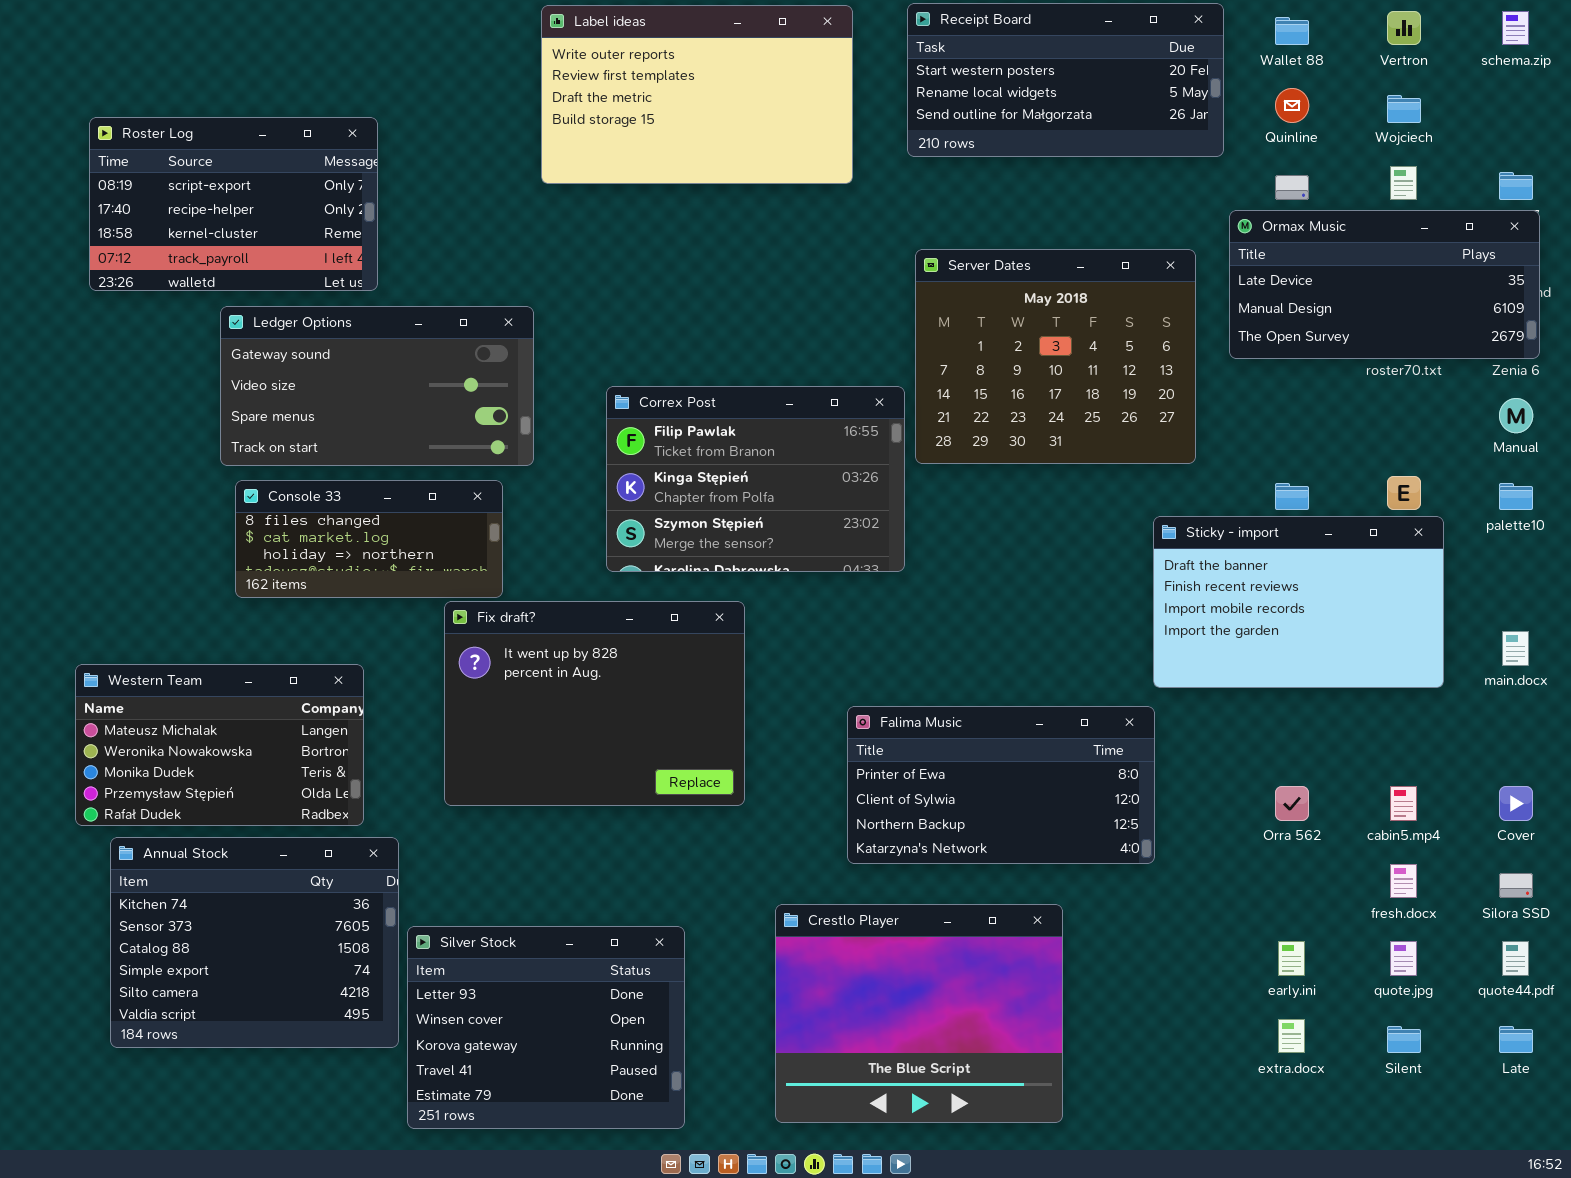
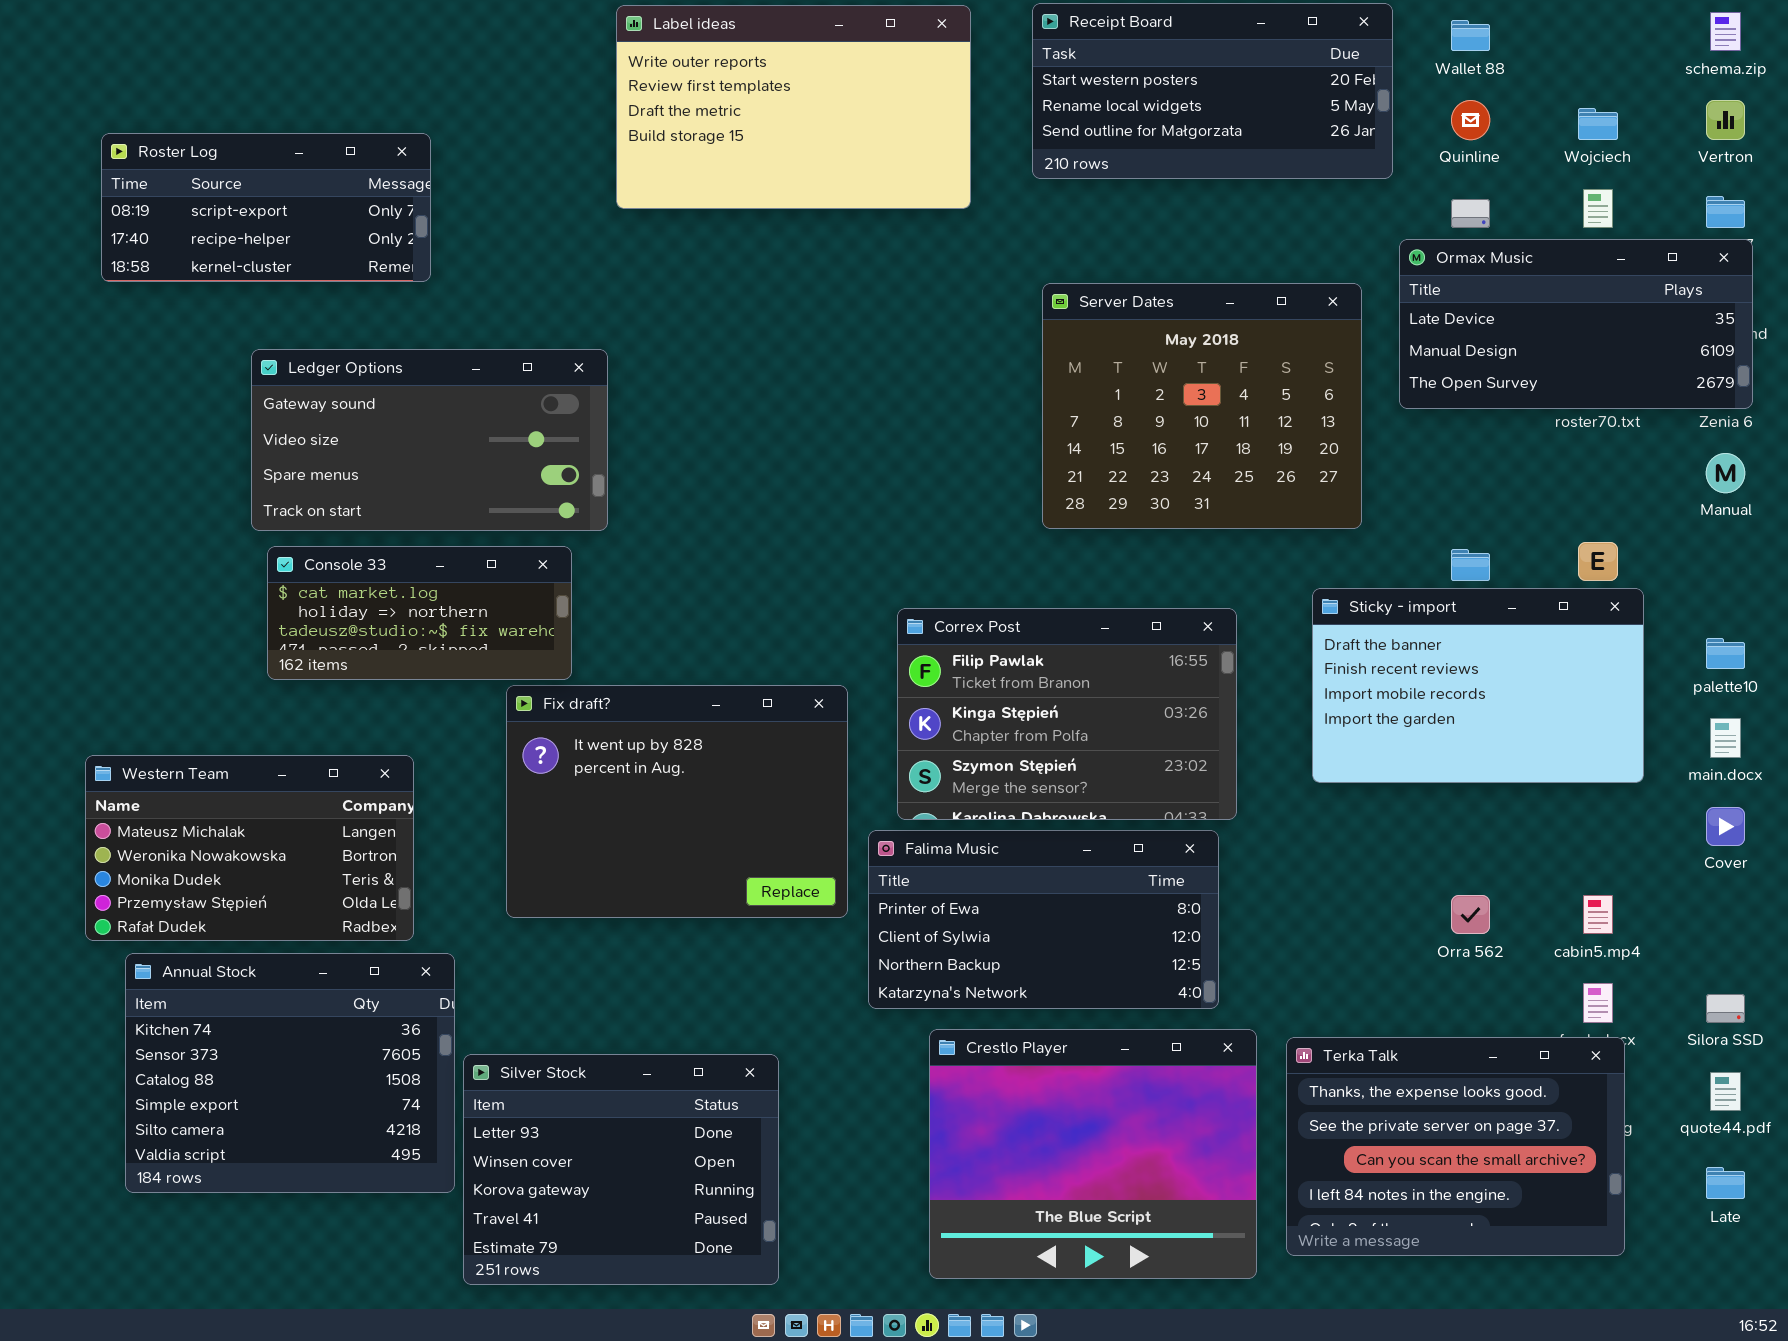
Vertron: [1387,11,1421,45] -> [1706,100,1745,140], moved
Roster Log: [89,117,378,291] -> [101,133,431,282], resized
Correx Post: [606,386,905,572] -> [897,608,1237,820], moved
Console 33: [235,480,503,598] -> [267,546,572,680], scrolled down 1 row
palette10: [1499,483,1533,510] -> [1706,638,1745,669], moved
Falima Music: [847,706,1155,864] -> [868,830,1219,1009], moved
Cover: [1499,786,1533,821] -> [1706,807,1745,846], moved
Crestlo Player: [775,904,1063,1123] -> [929,1029,1257,1279], moved
Terka Talk: none -> [1286,1037,1625,1256], opened

